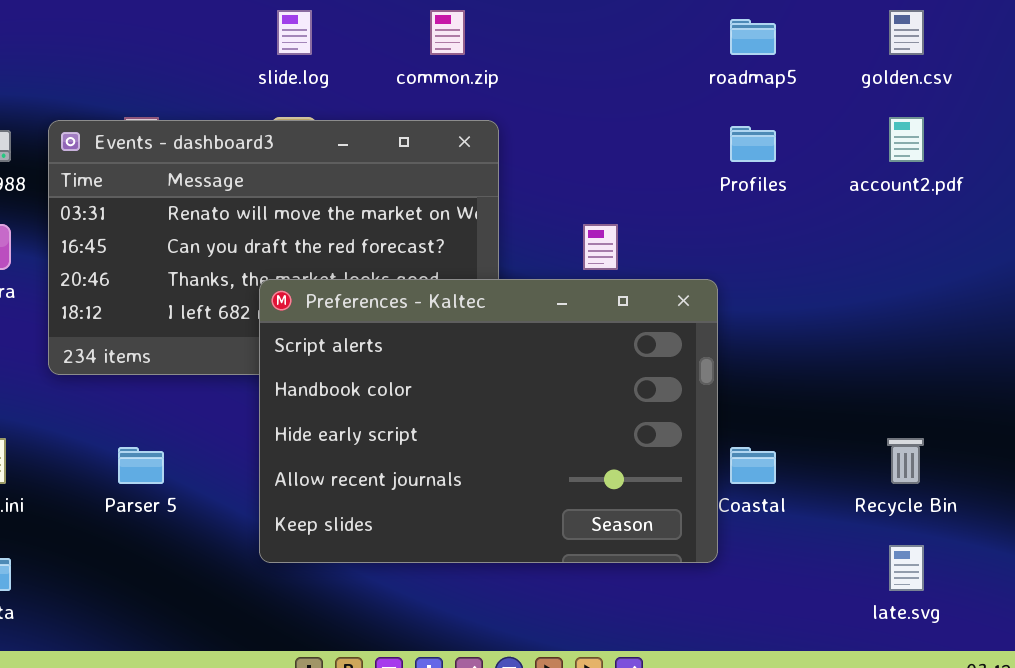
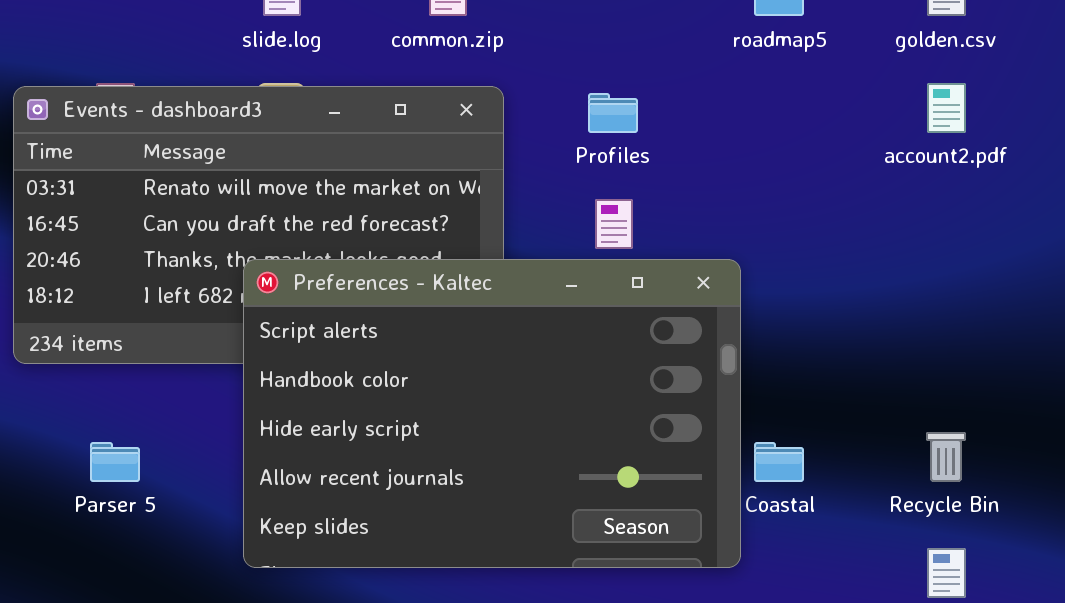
Profiles: [730,126,776,162] -> [588,93,638,133], moved

